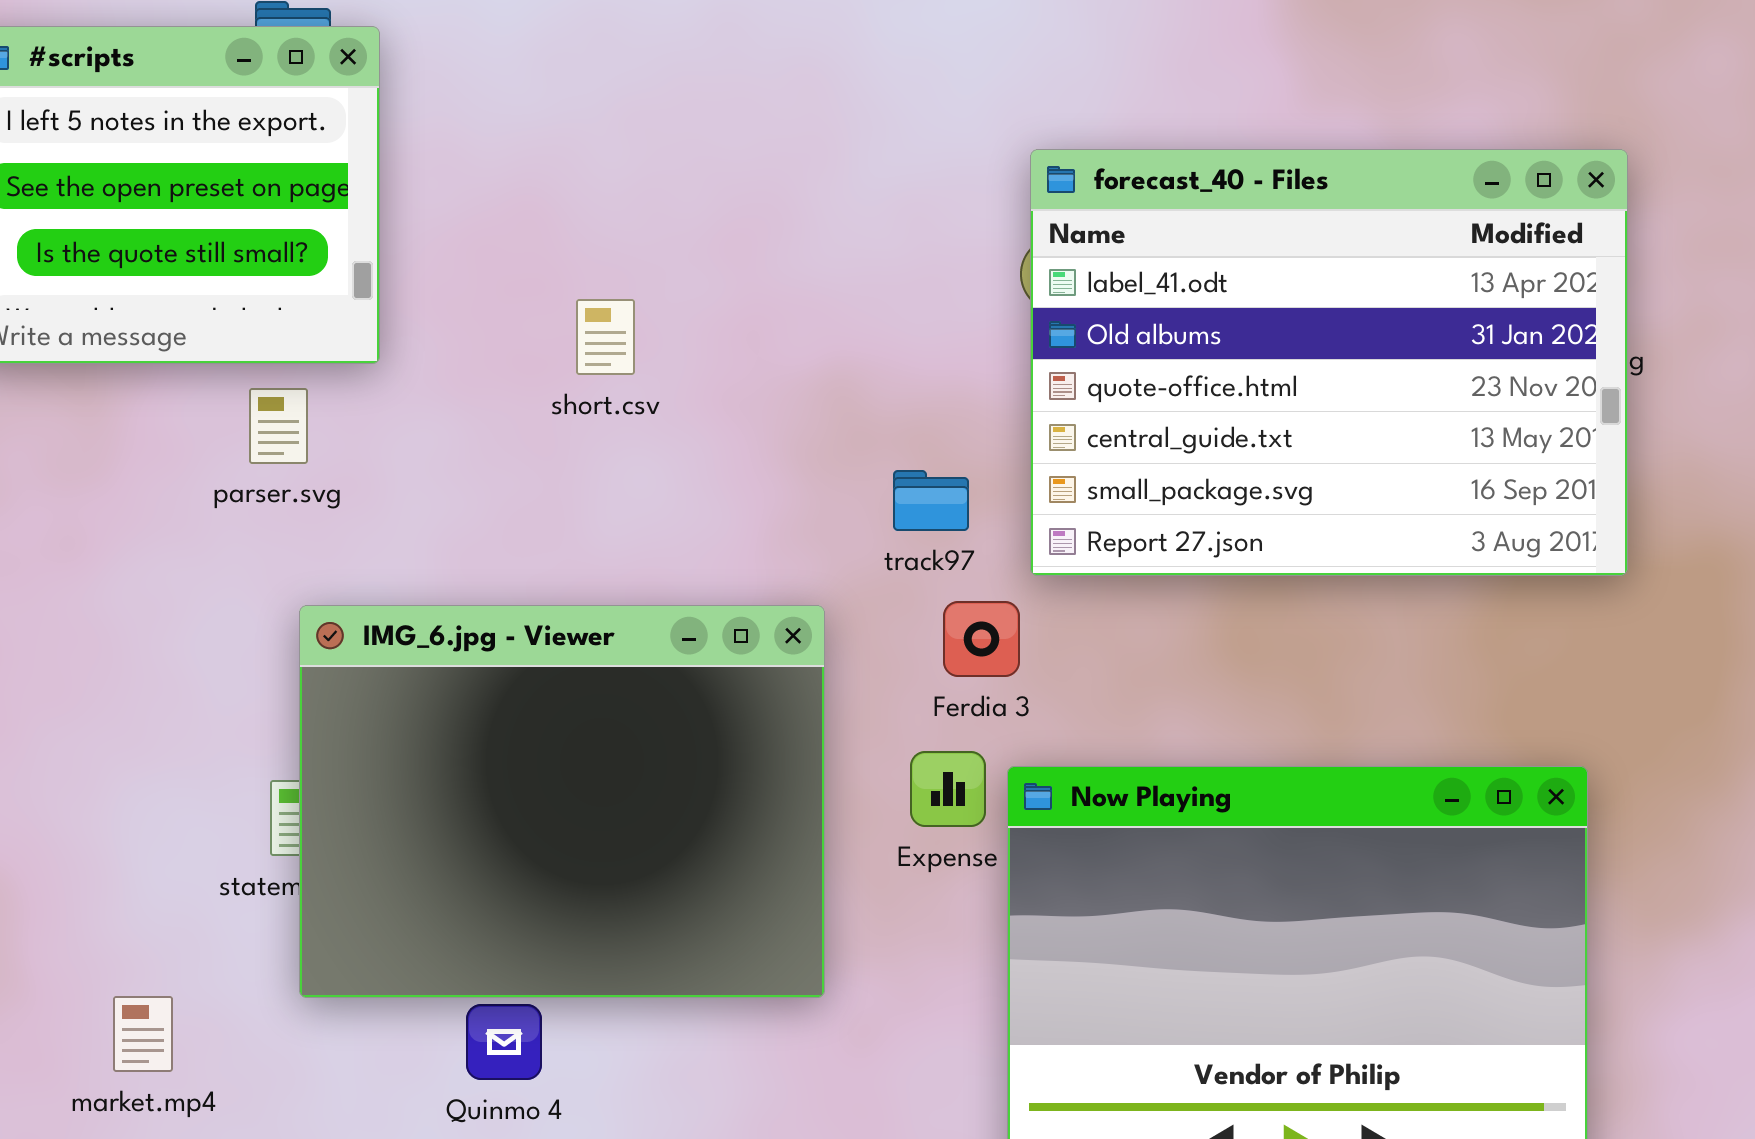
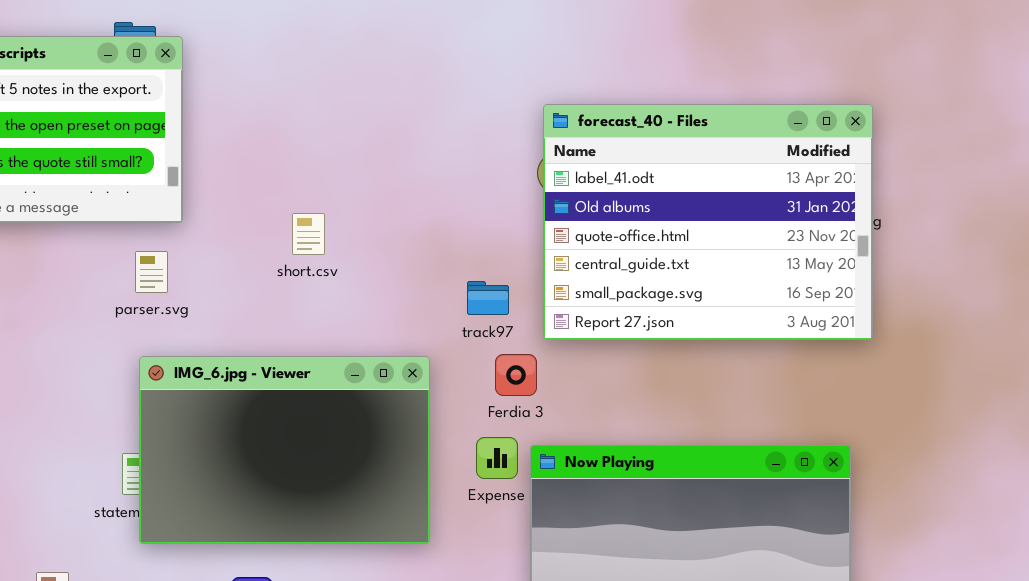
short.csv: [576,299,635,375] -> [292,213,325,255], moved
parser.svg: [249,388,308,464] -> [135,251,168,293], moved
IMG_6.jpg - Viewer: [299,605,825,998] -> [139,356,430,544], resized

